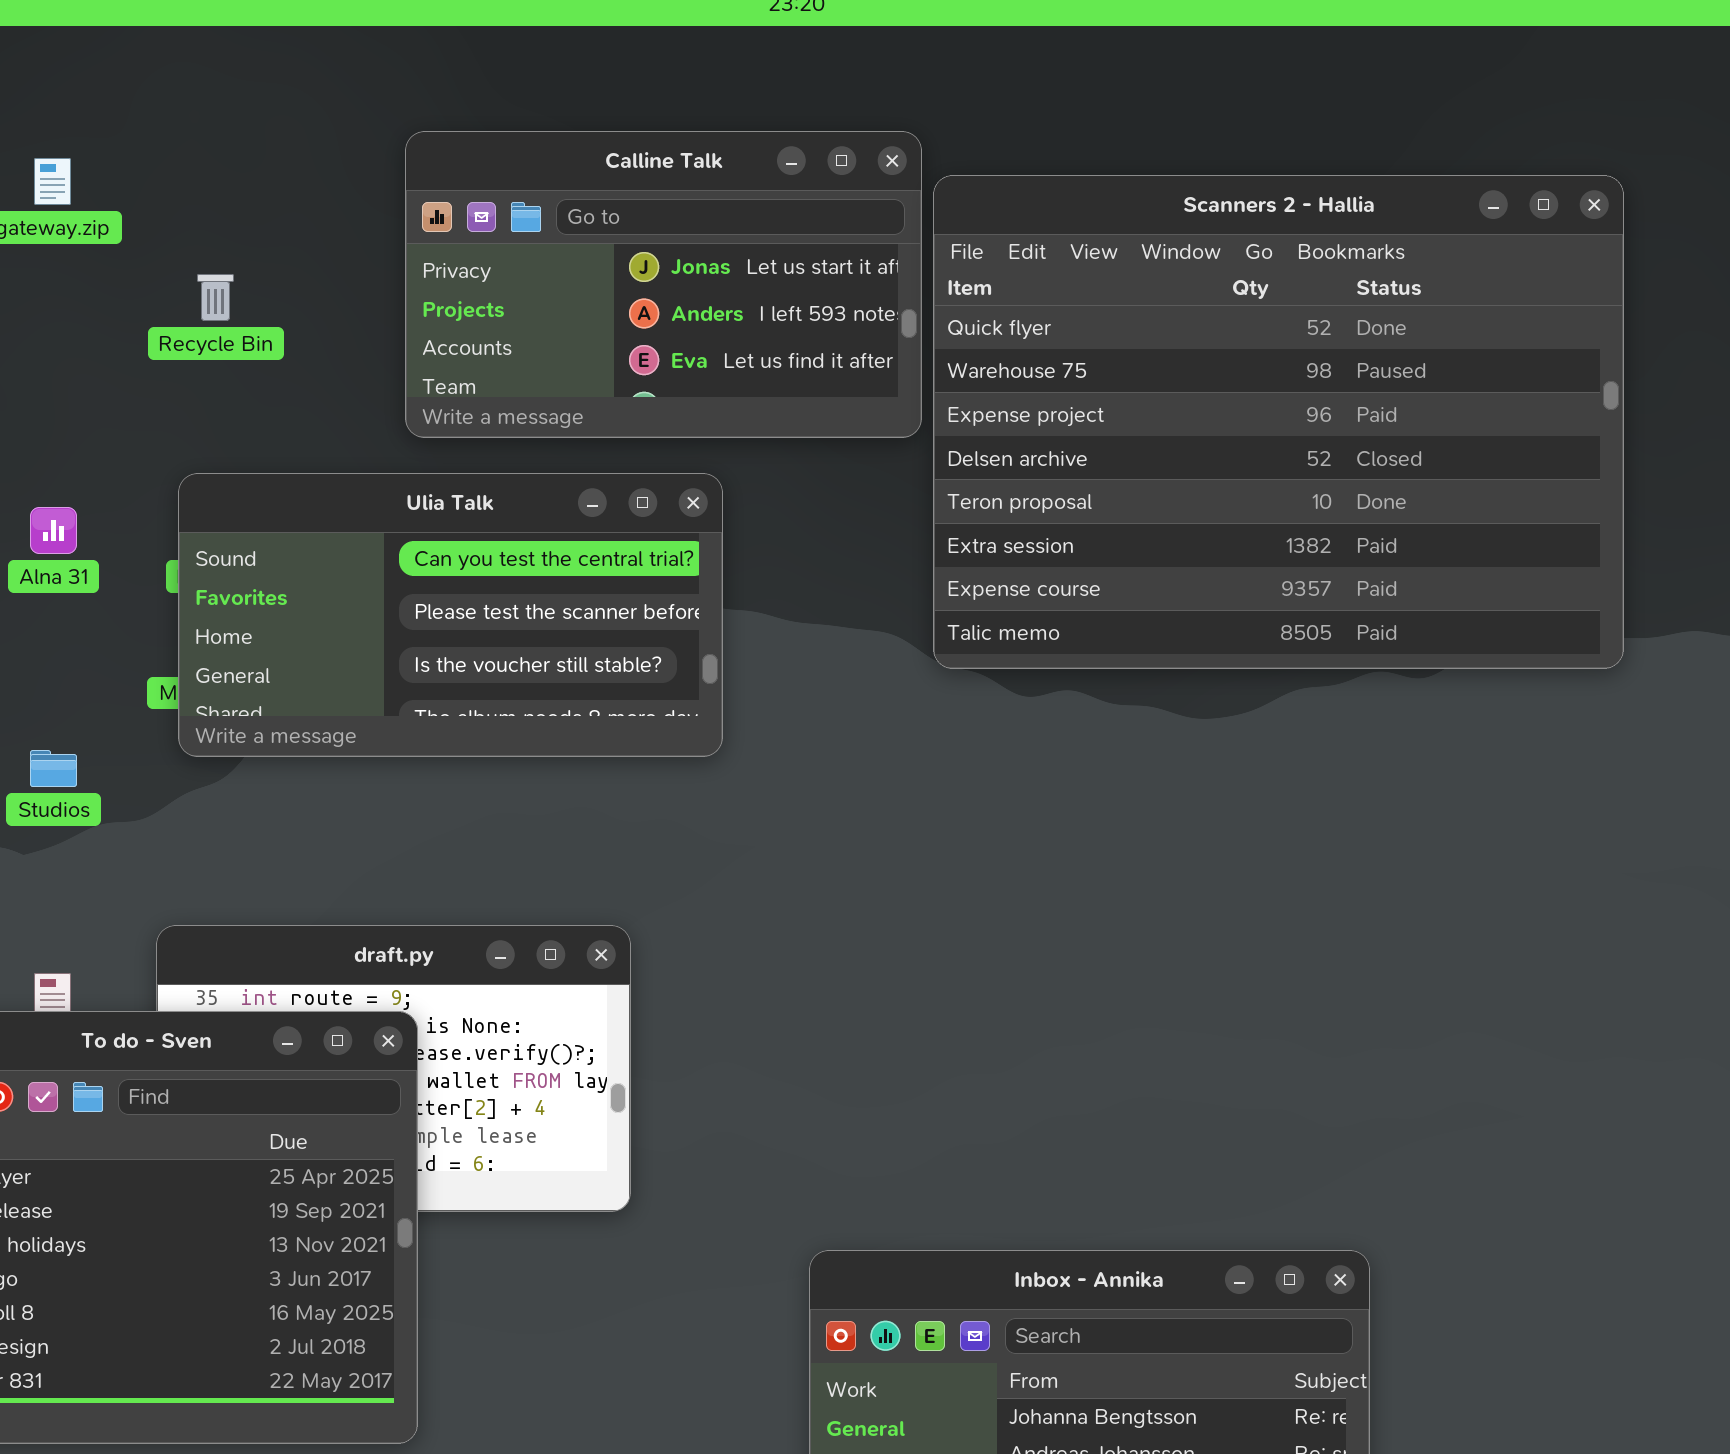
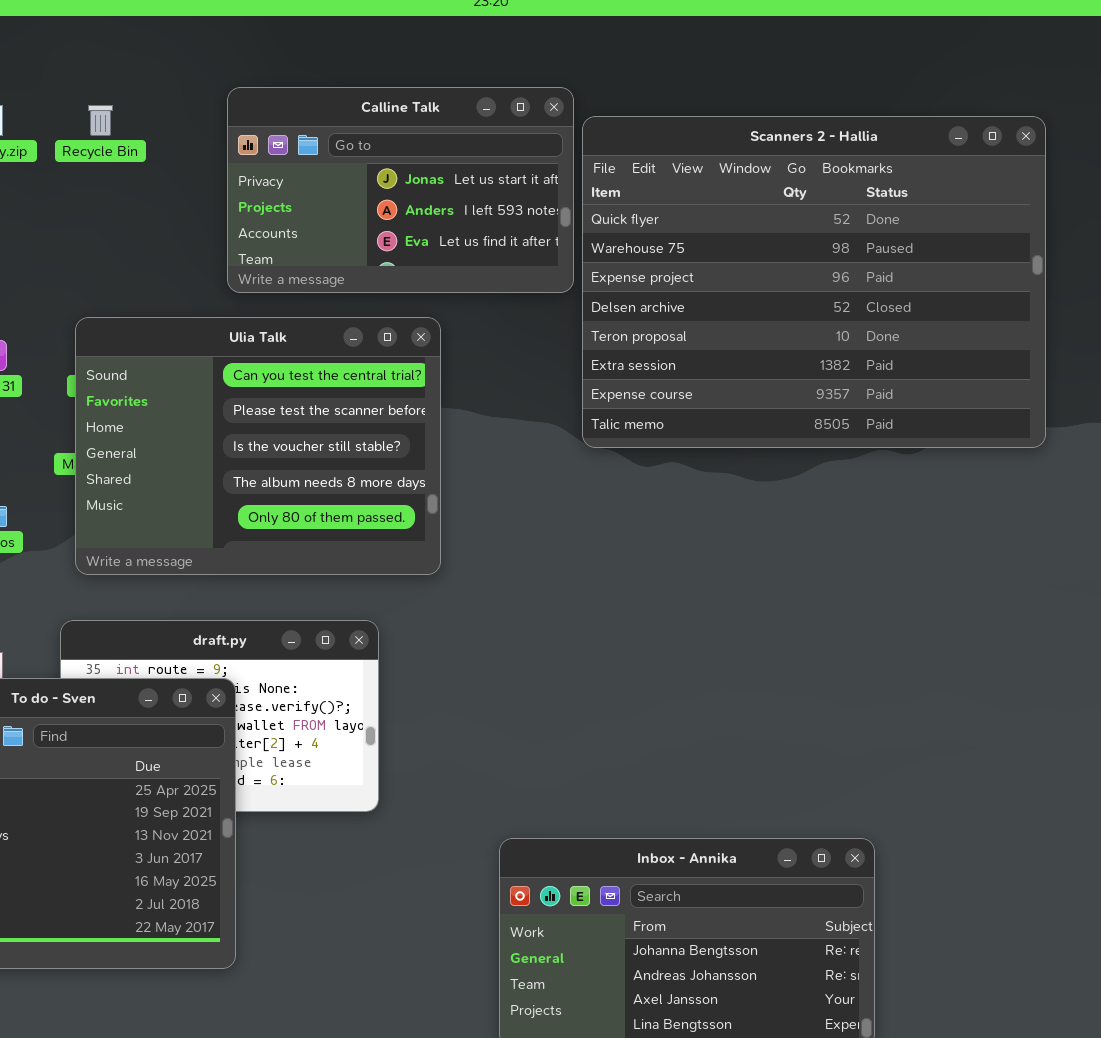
Recycle Bin: [197,274,234,321] -> [88,105,113,136], moved
Ulia Talk: [178,473,723,757] -> [75,317,441,575], resized

